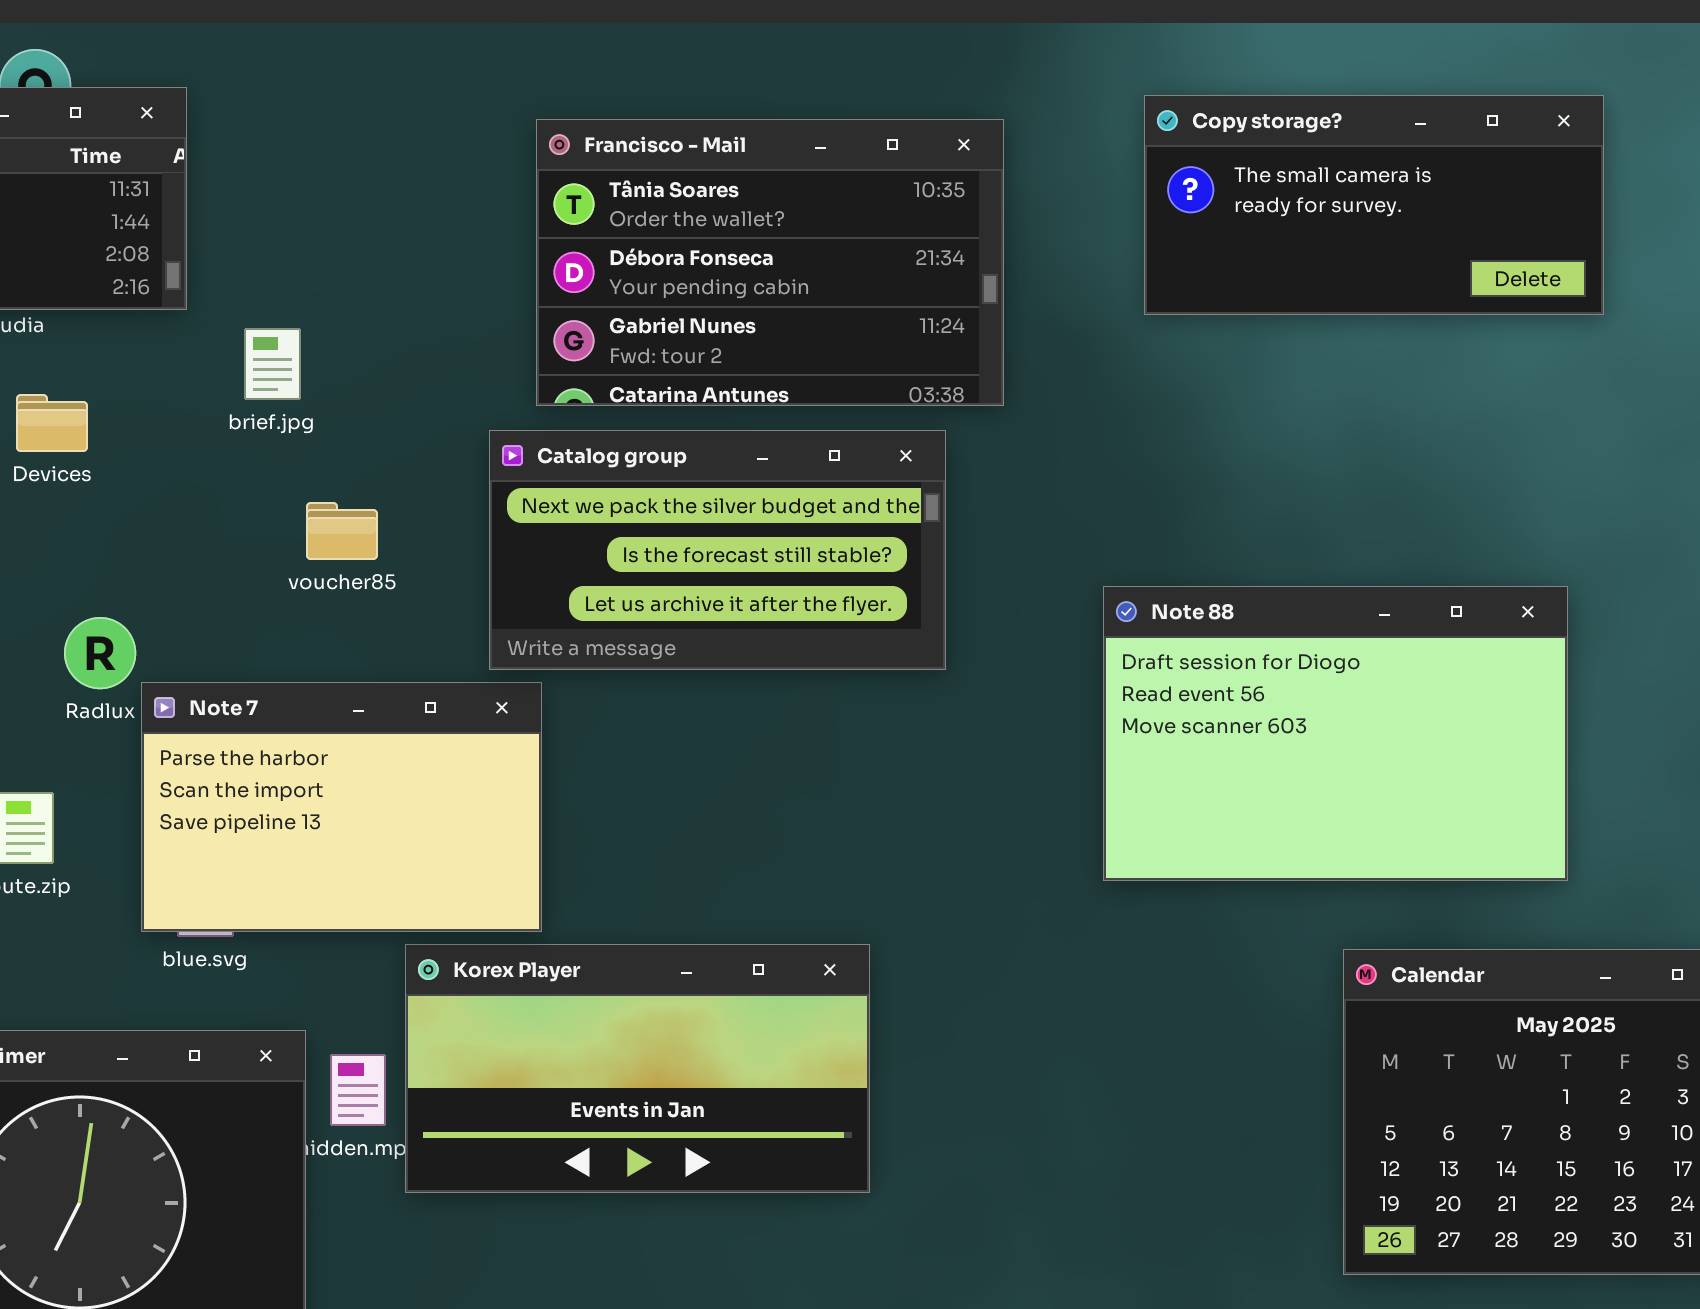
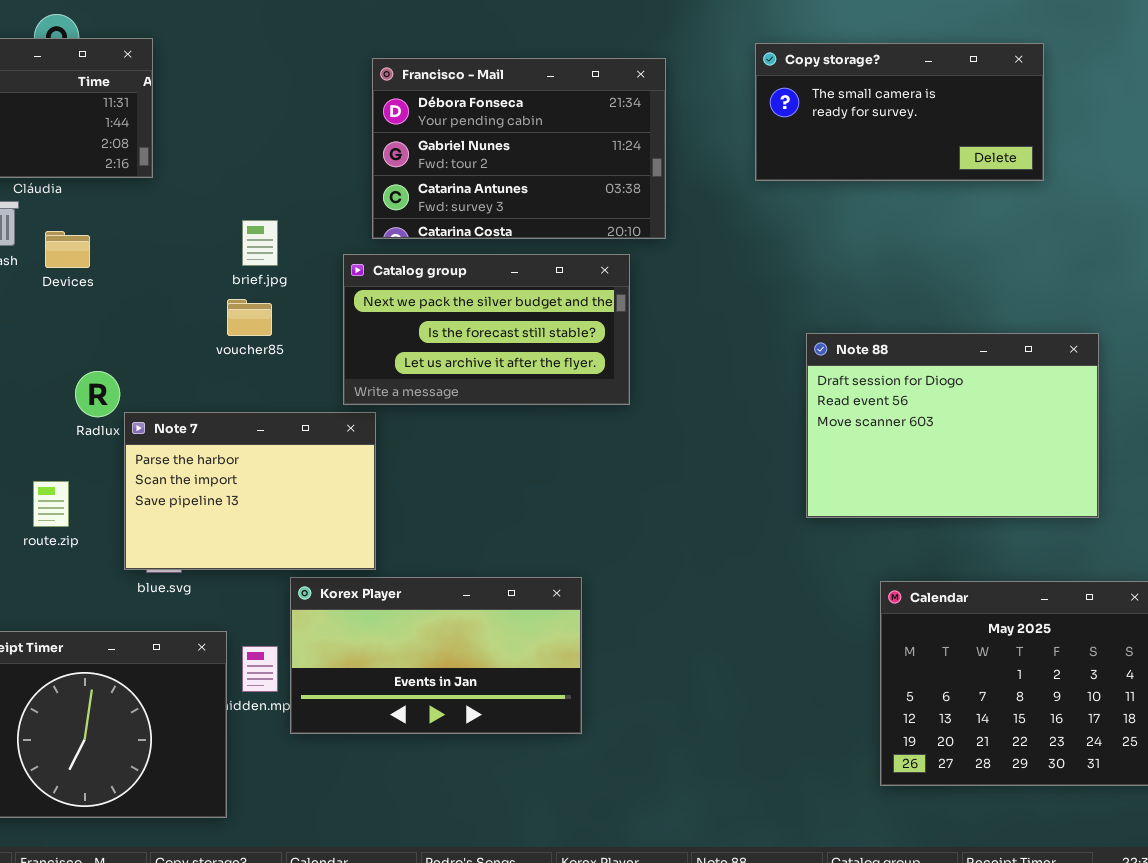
Francisco - Mail: [536,119,1004,406] -> [372,58,666,239], scrolled down 1 row
brief.jpg: [244,328,301,400] -> [242,220,278,266], moved
Note 88: [1103,586,1568,881] -> [806,333,1099,518], moved

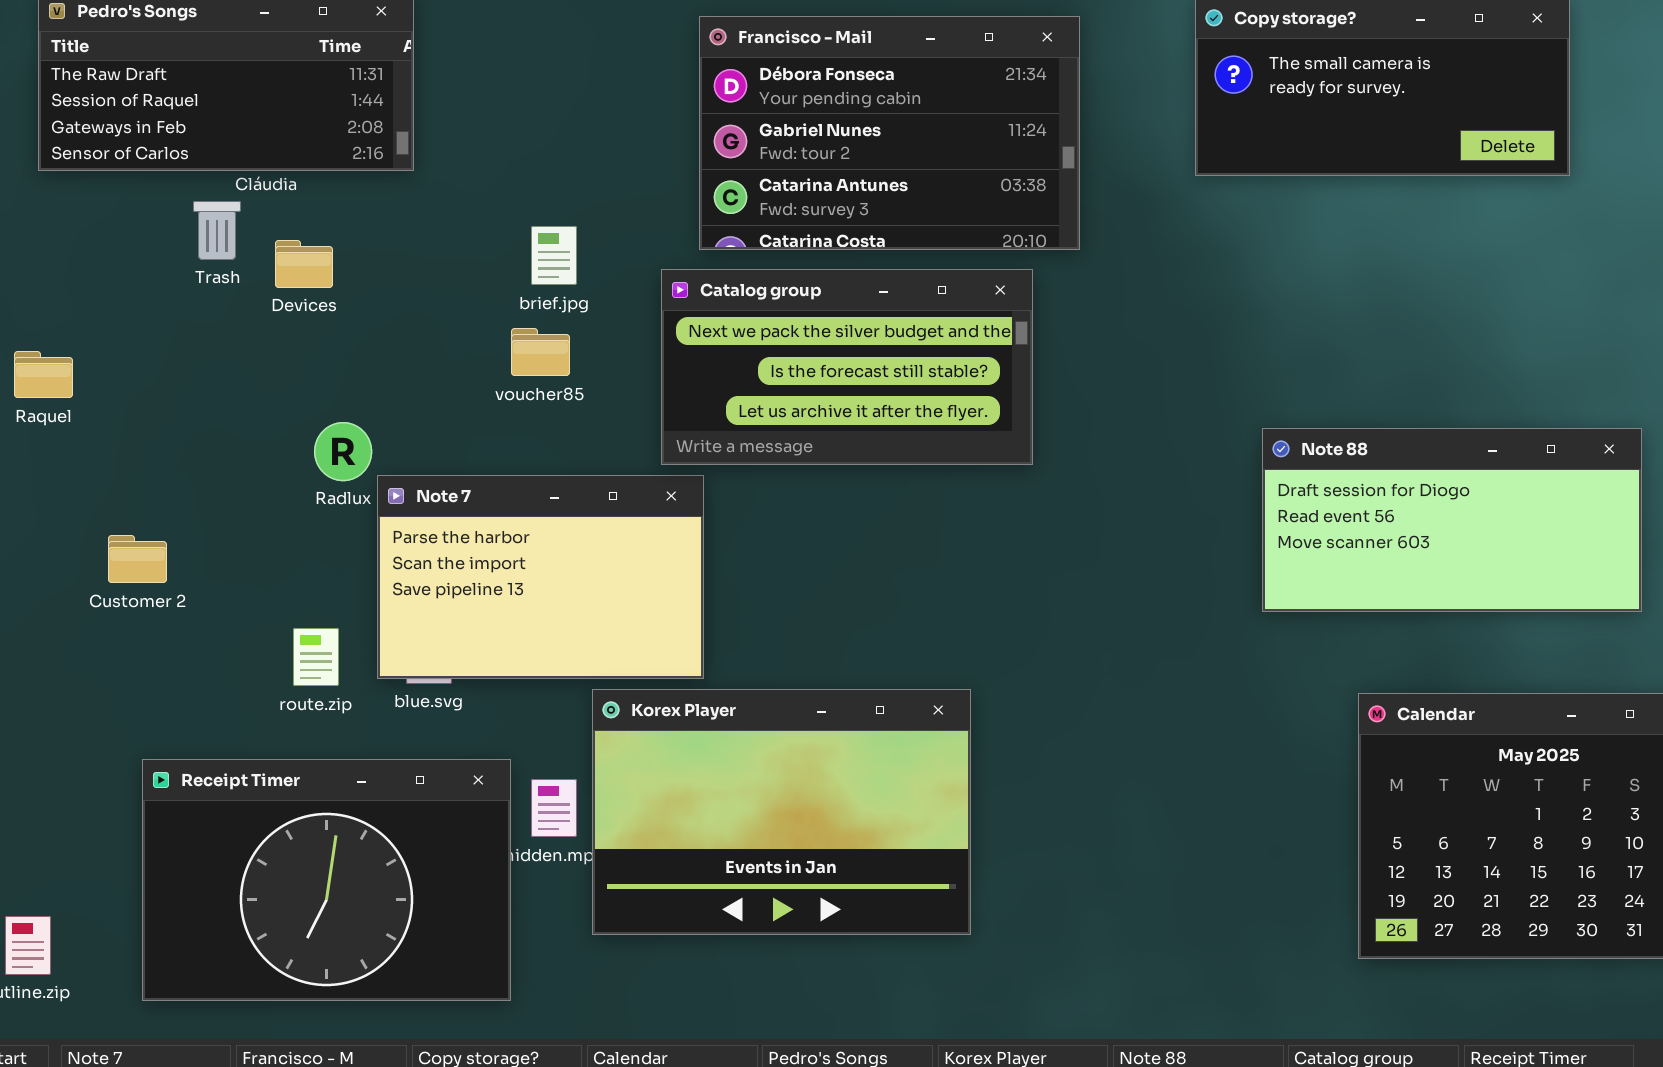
Note 88: [806,333,1099,518] -> [1262,428,1642,612], resized
route.zip: [33,481,69,527] -> [293,628,339,686], moved
Korex Player: [290,577,582,734] -> [592,689,971,935], resized

